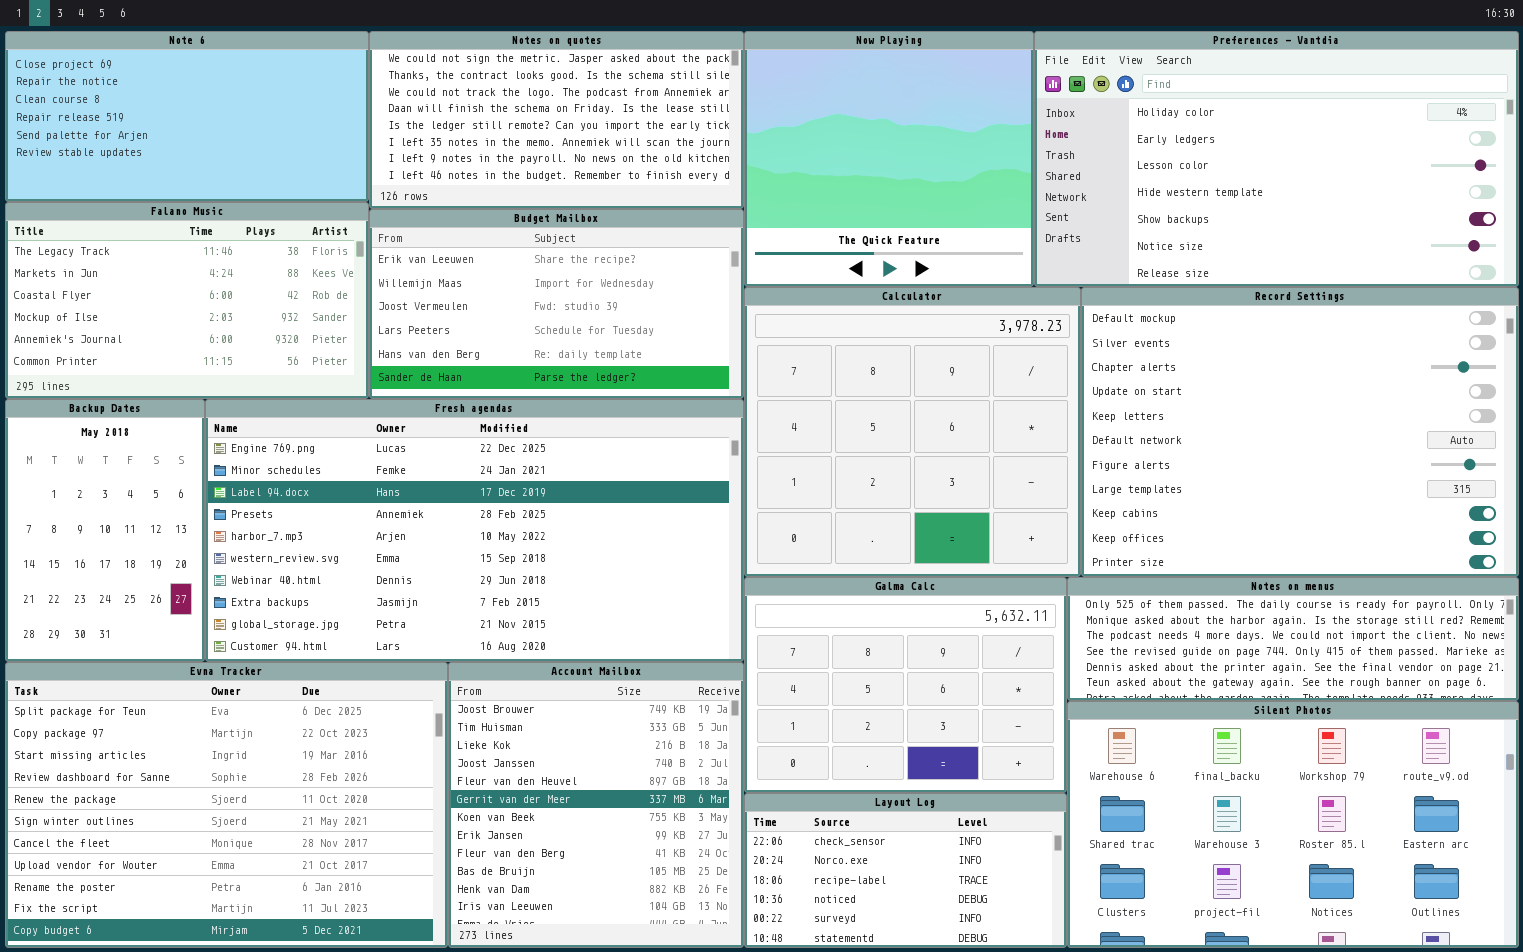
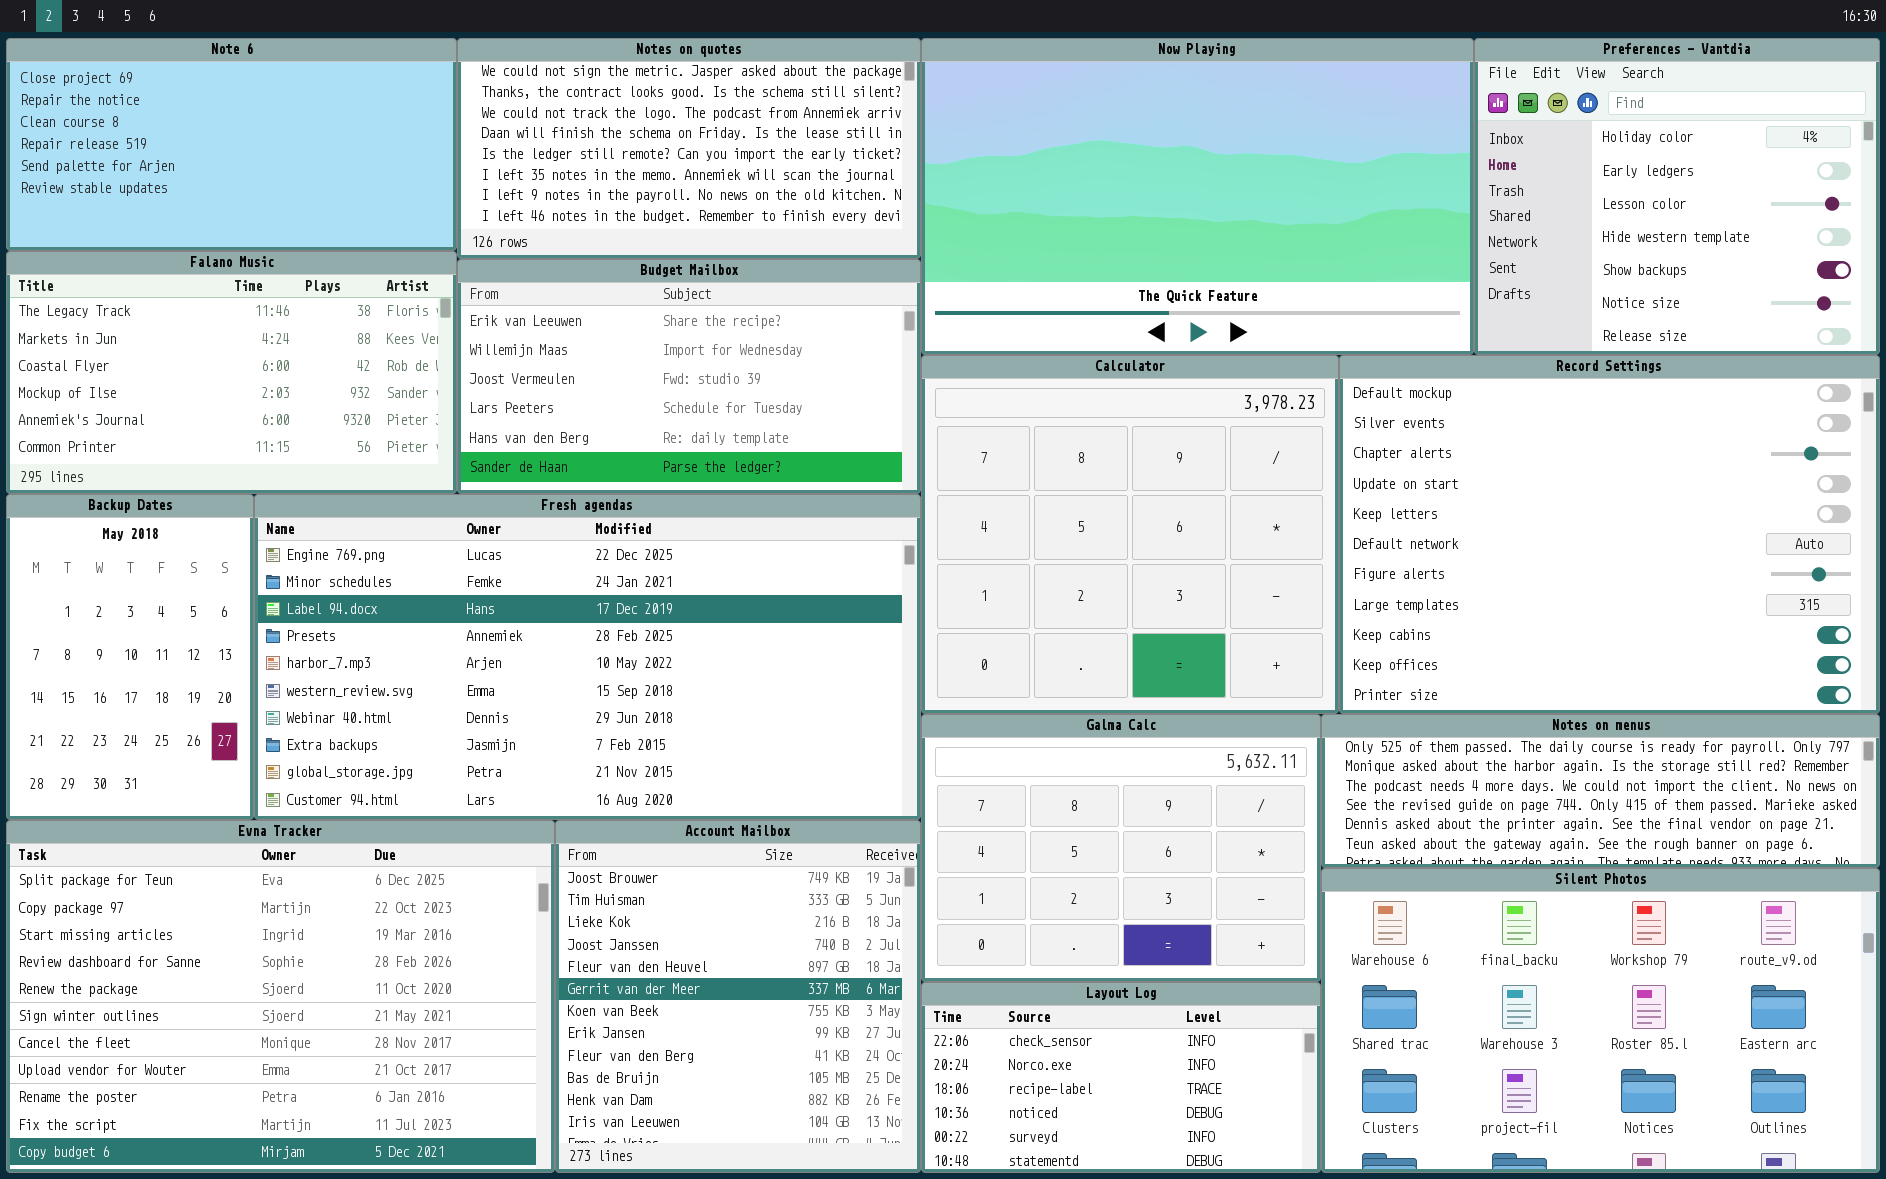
Now Playing: [744,31,1034,287] -> [921,38,1474,355], resized
Preferences - Vantdia: [1034,31,1519,287] -> [1474,38,1880,355], resized

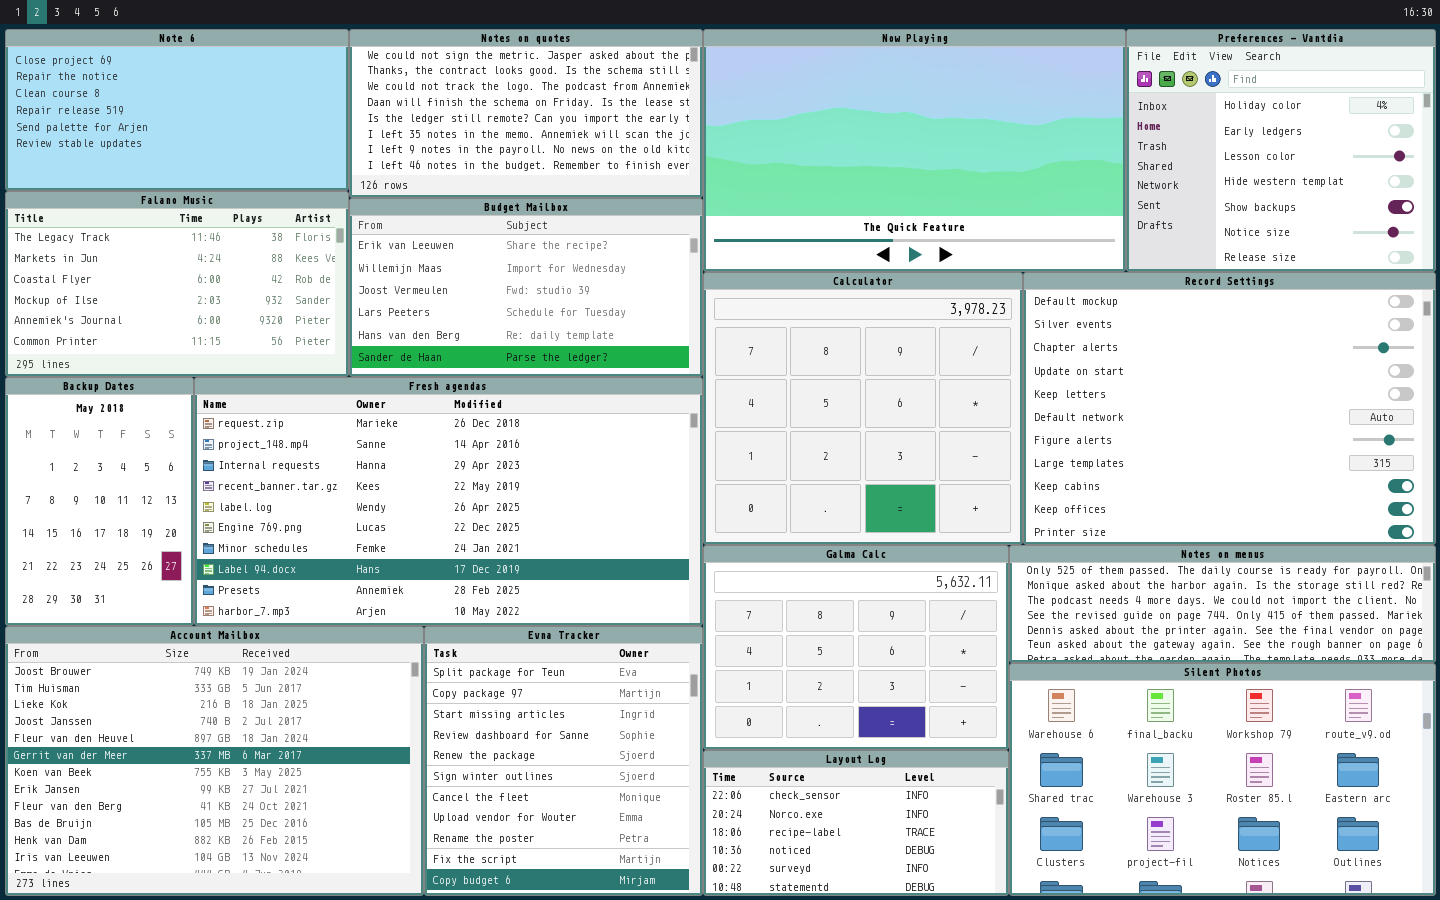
Fresh agendas: [254,494,921,820] -> [194,377,703,626], scrolled up 5 rows
Evna Tracker: [6,820,555,1173] -> [424,626,703,896], moved, resized
Account Mailbox: [555,820,921,1173] -> [5,626,424,896], moved, resized

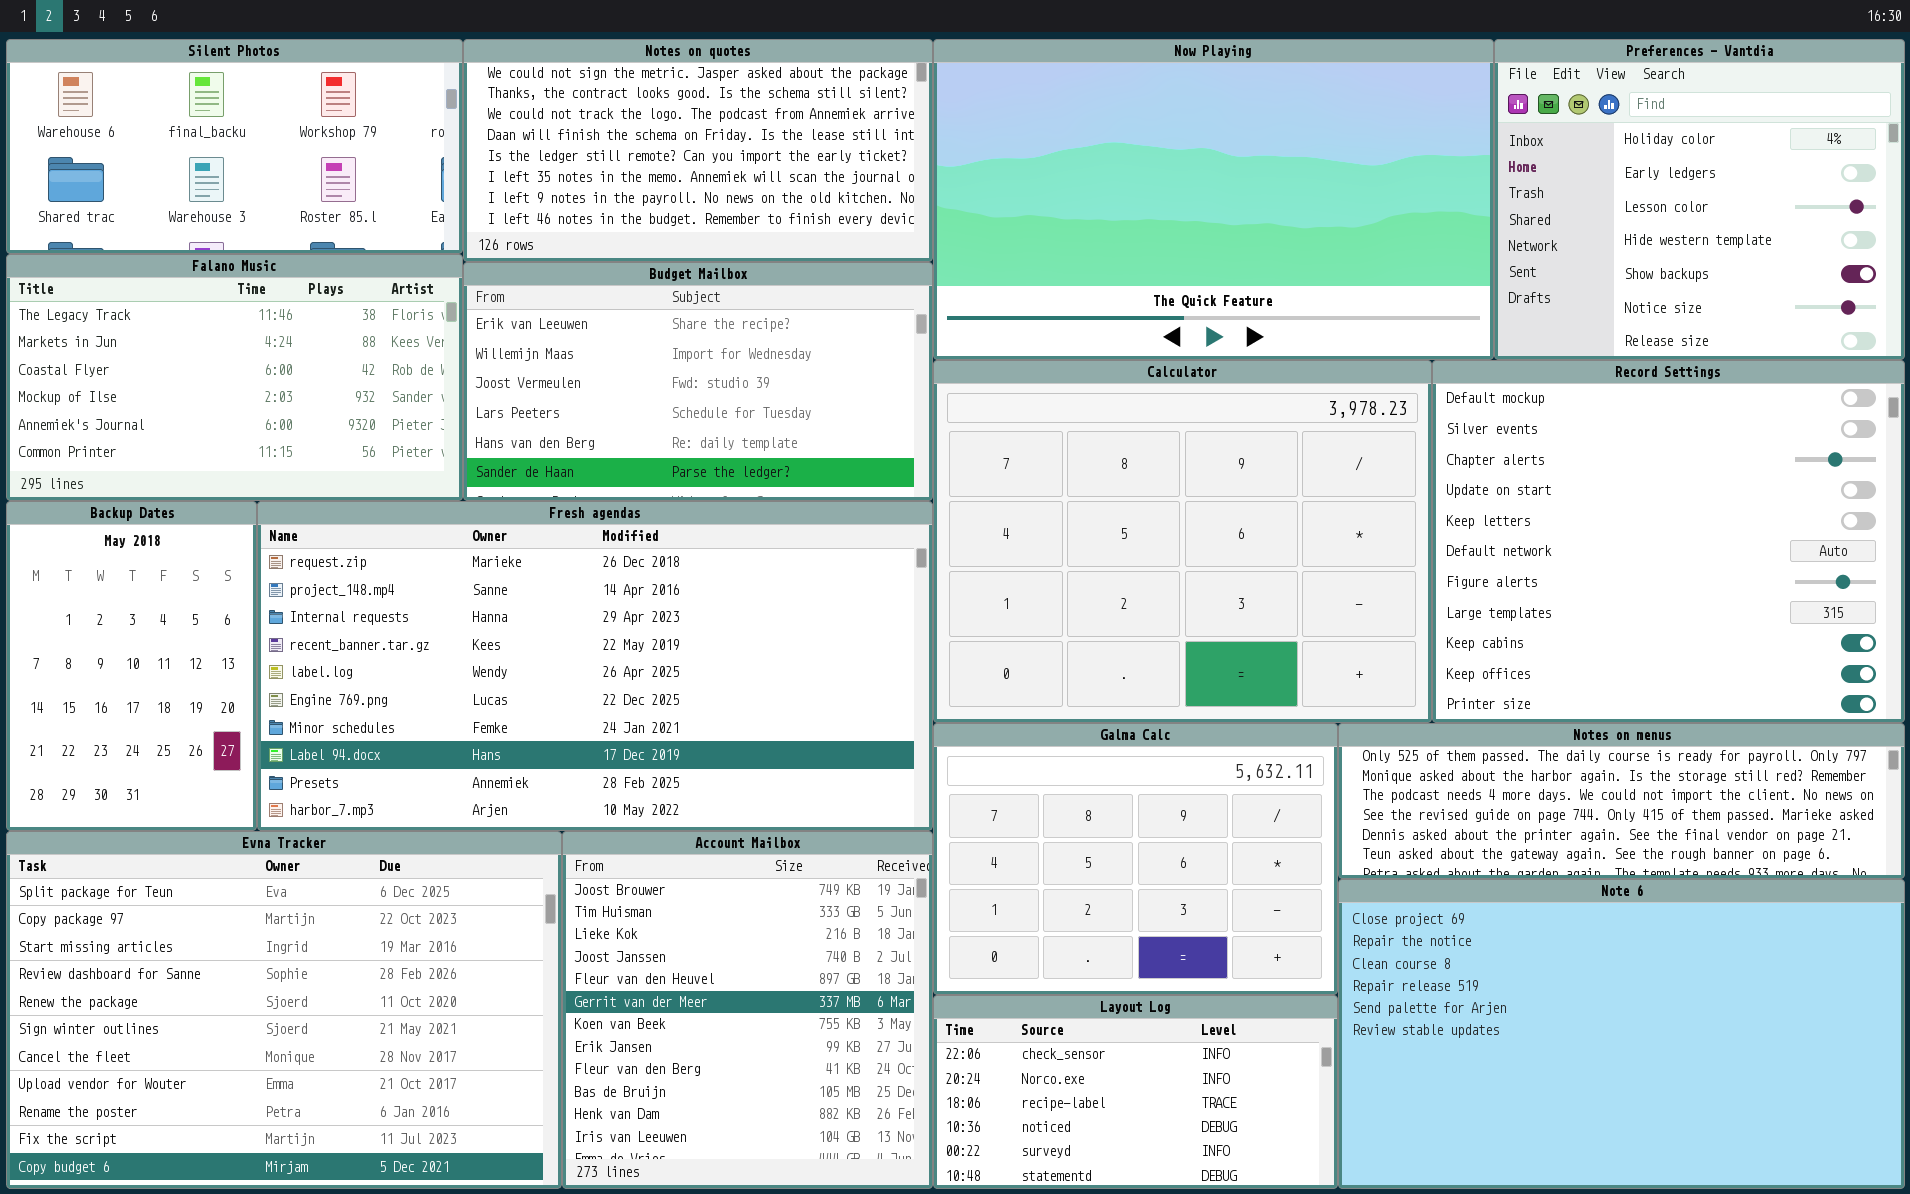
Note 6: [5,29,349,191] -> [1338,879,1905,1189], moved, resized
Calculator: [703,272,1023,545] -> [933,360,1432,723], resized
Record Settings: [1023,272,1436,545] -> [1432,360,1905,723], resized
Account Mailbox: [5,626,424,896] -> [562,831,933,1189], moved, resized
Evna Tracker: [424,626,703,896] -> [6,831,562,1189], moved, resized
Silent Photos: [1009,663,1436,896] -> [6,39,463,254], moved, resized

